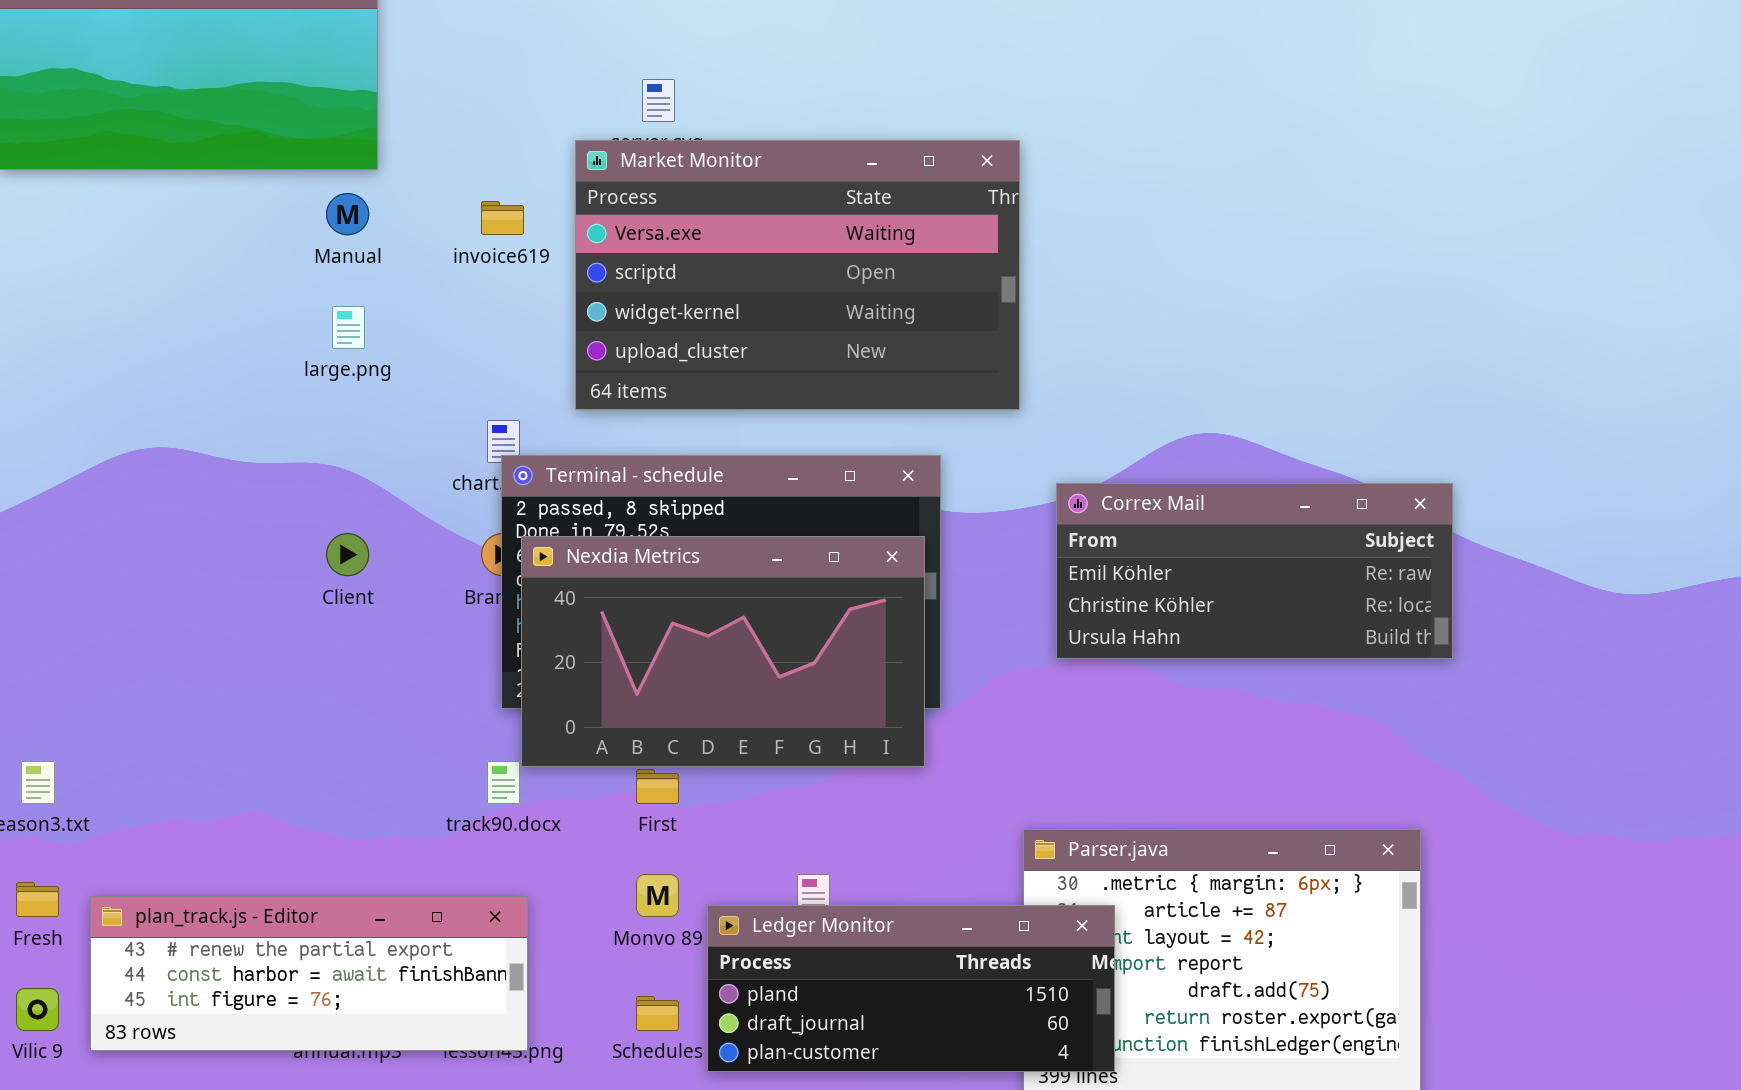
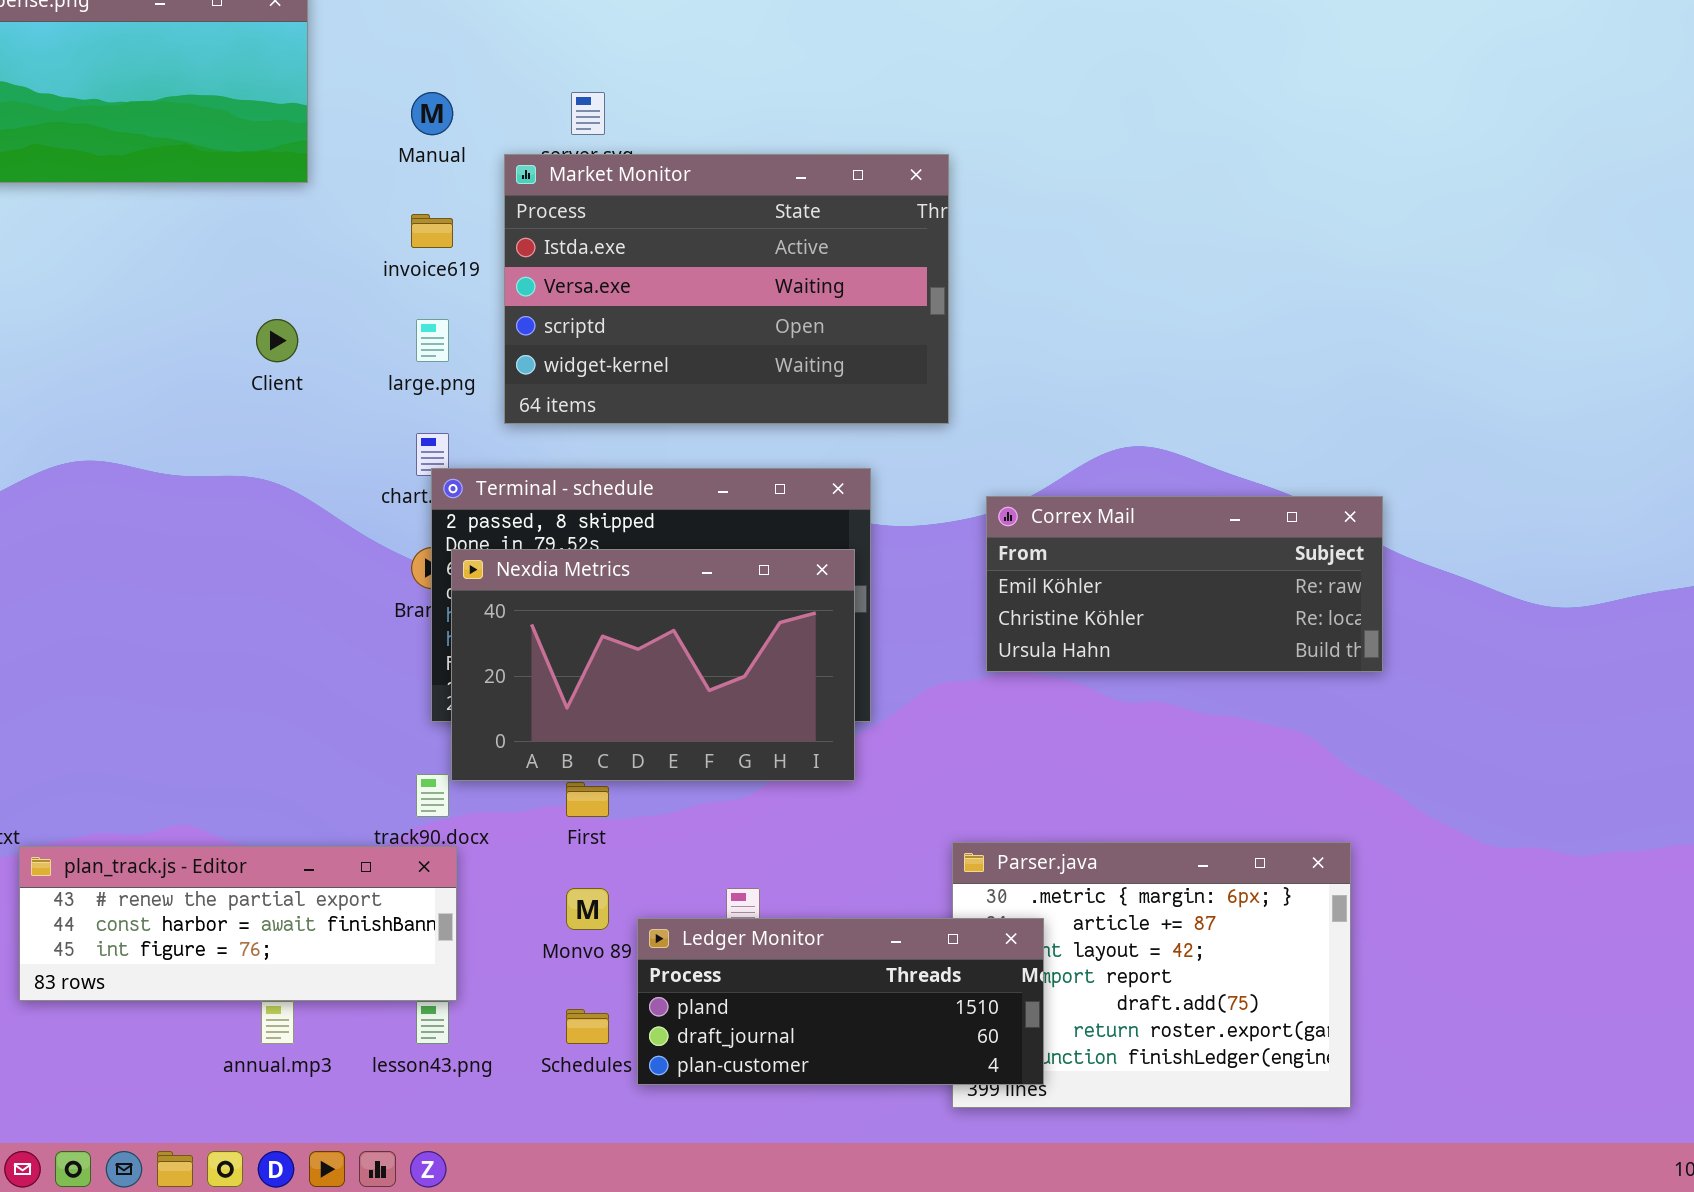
Market Monitor: [575,140,1020,410] -> [504,154,949,424], scrolled up 1 row
Manual: [326,193,369,235] -> [411,92,453,135], moved
large.png: [332,306,365,349] -> [416,319,449,362], moved
Client: [326,533,369,576] -> [256,319,298,362], moved
plan_track.js - Editor: [90,896,528,1051] -> [19,846,457,1001], moved

